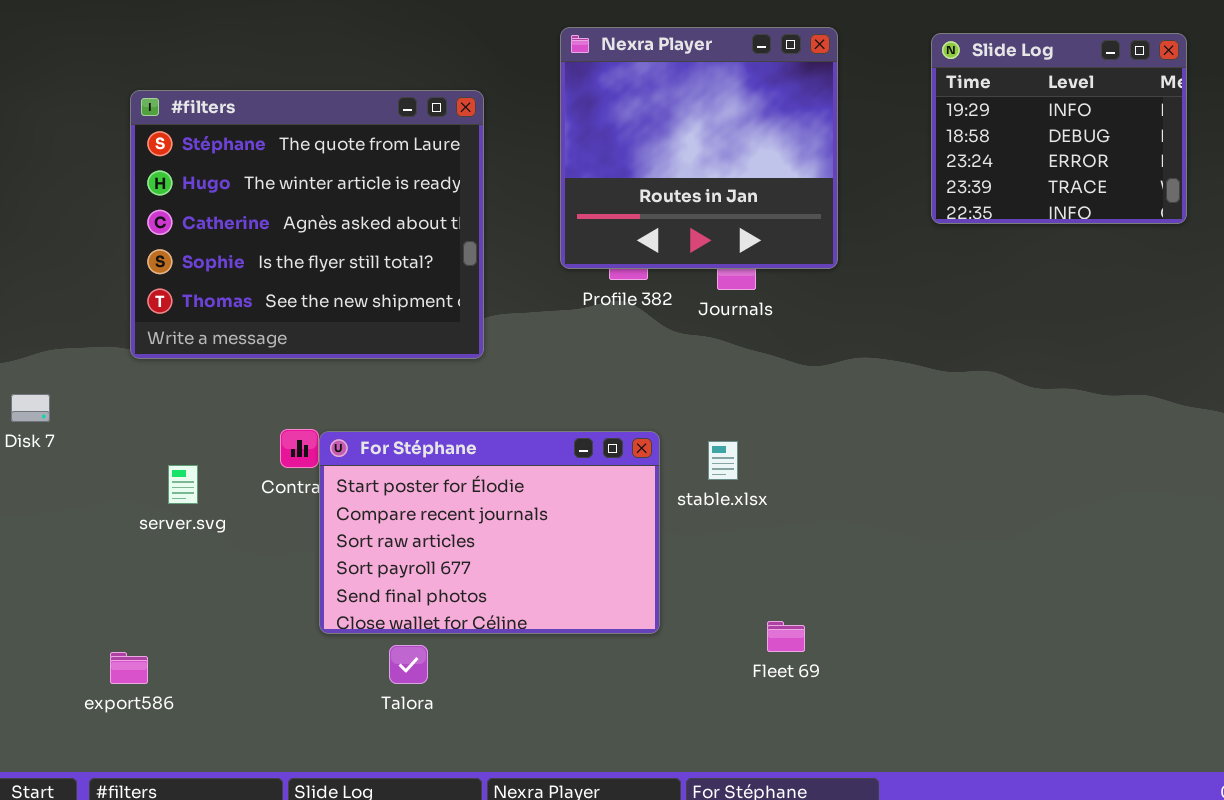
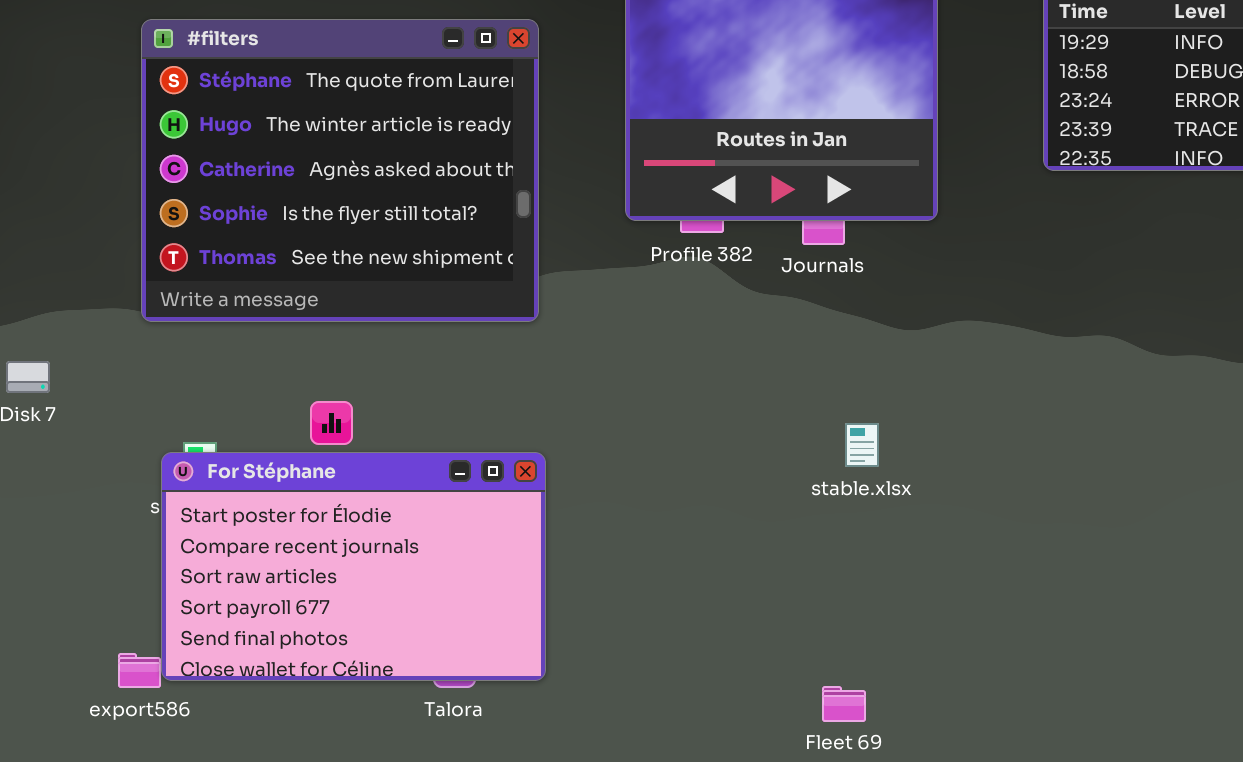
For Stéphane: [319,431,660,634] -> [161,452,546,681], moved
stable.xlsx: [708,441,738,480] -> [845,423,879,467], moved
Fleet 69: [767,621,805,652] -> [822,686,866,722], moved

